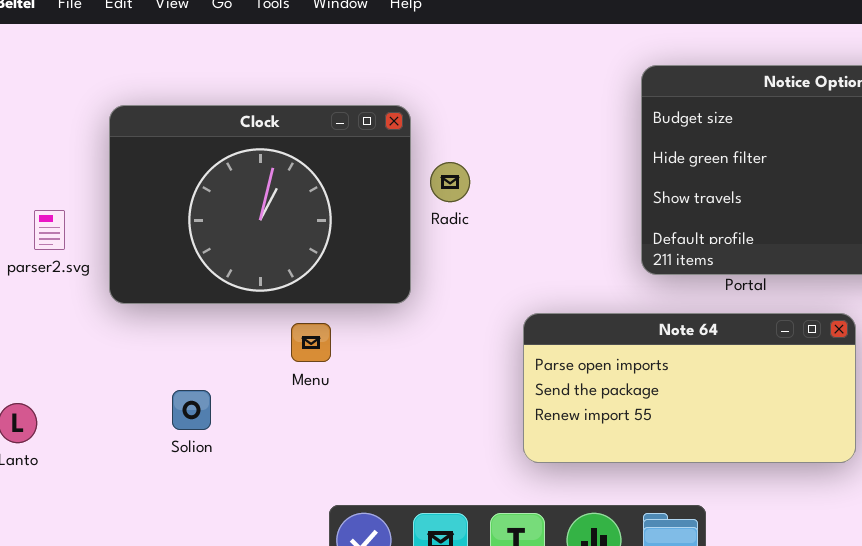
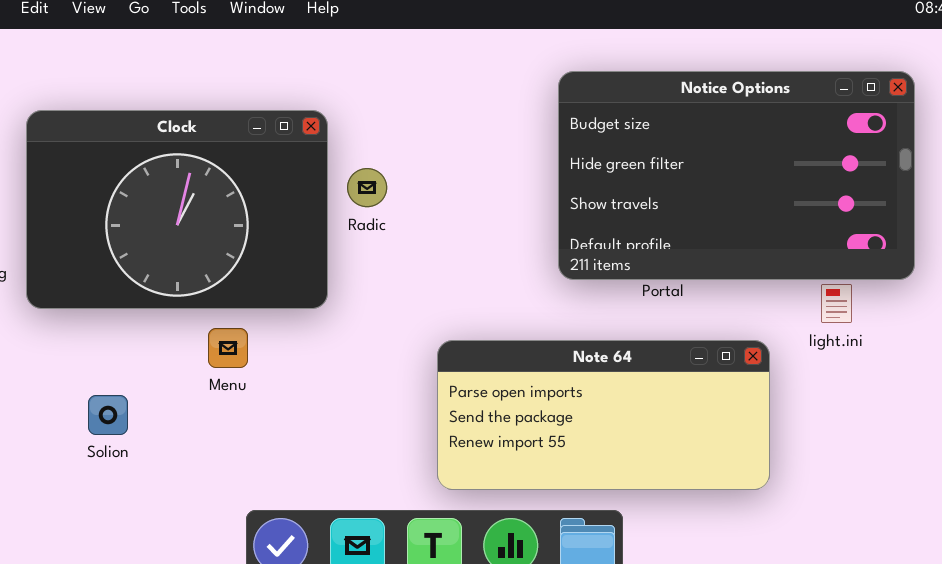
Note 64: [523,313,856,463] -> [437,340,770,490], moved

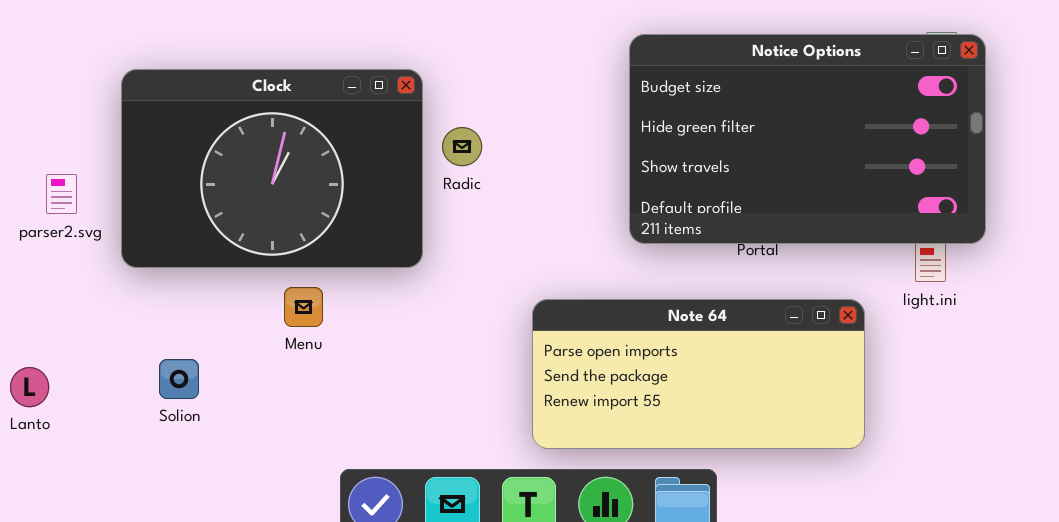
Notice Options: [558,71,915,280] -> [629,34,986,244], moved
Menu: [208,328,248,368] -> [284,287,323,327], moved
Solion: [88,395,128,435] -> [159,359,199,399], moved

